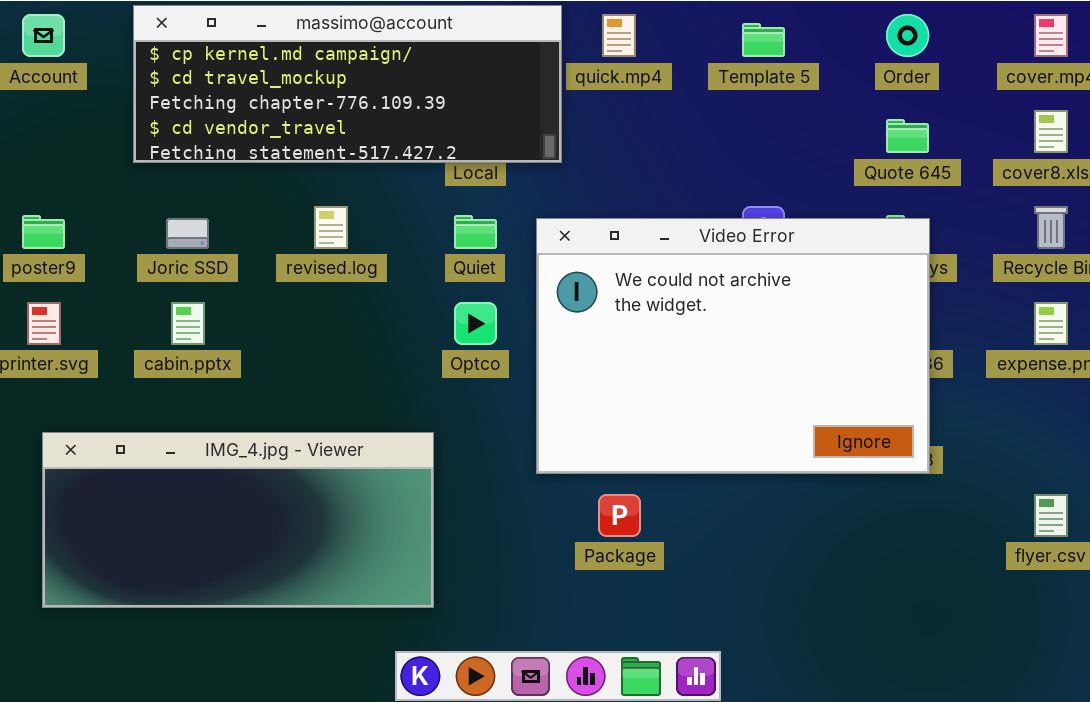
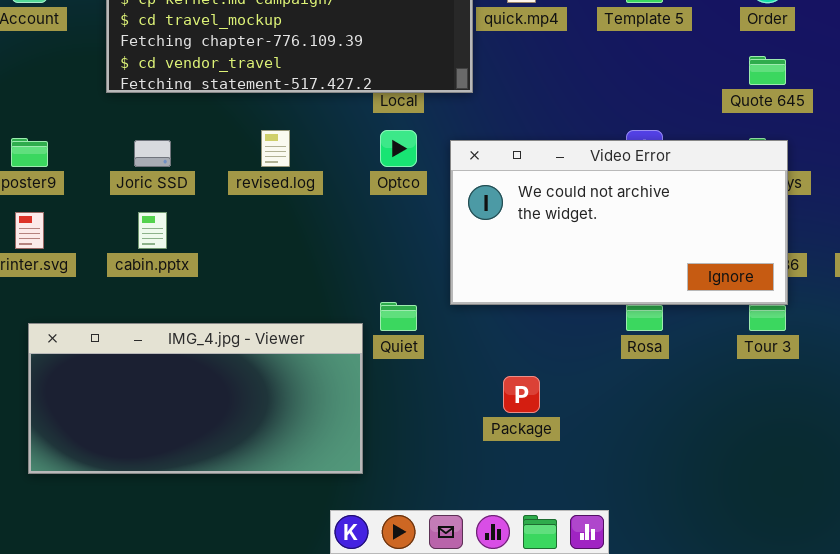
Quiet: [454,215,497,249] -> [380,302,417,331], moved
Video Error: [536,218,930,474] -> [450,140,788,305], resized
Optco: [454,302,497,345] -> [380,130,417,167], moved

